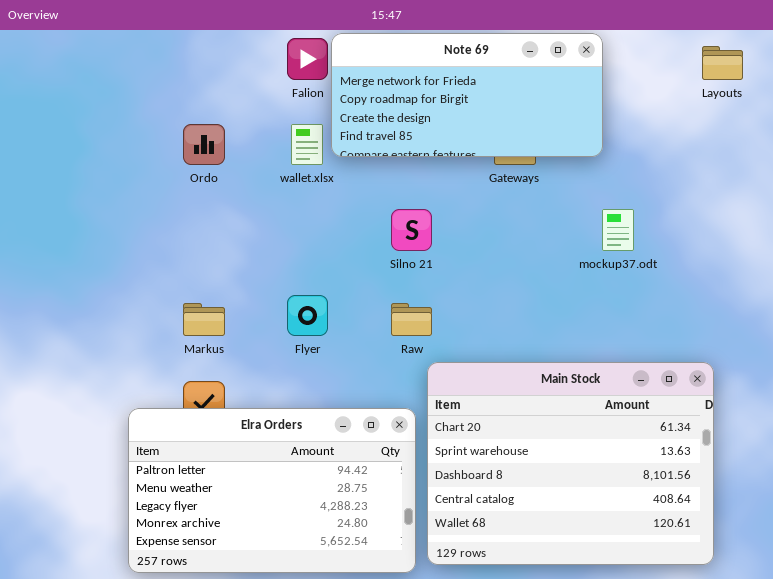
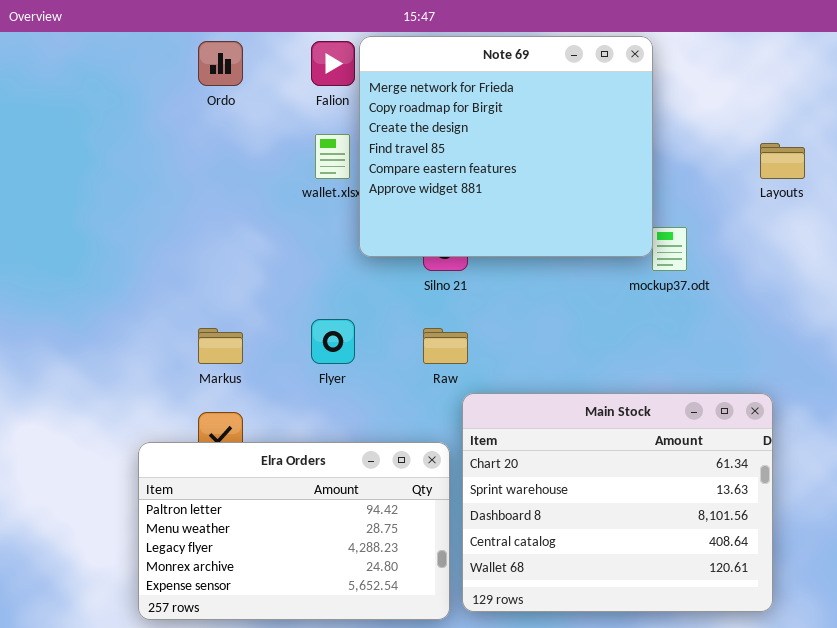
Note 69: [331,33,603,157] -> [359,36,653,257], resized
Layouts: [702,46,743,80] -> [760,143,805,179], moved
Ordo: [183,124,225,165] -> [198,41,243,86], moved

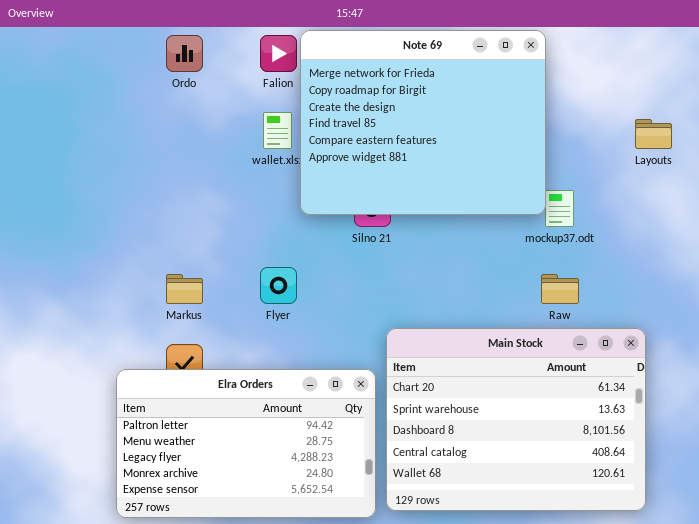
Raw: [423,328,468,364] -> [541,274,579,304], moved

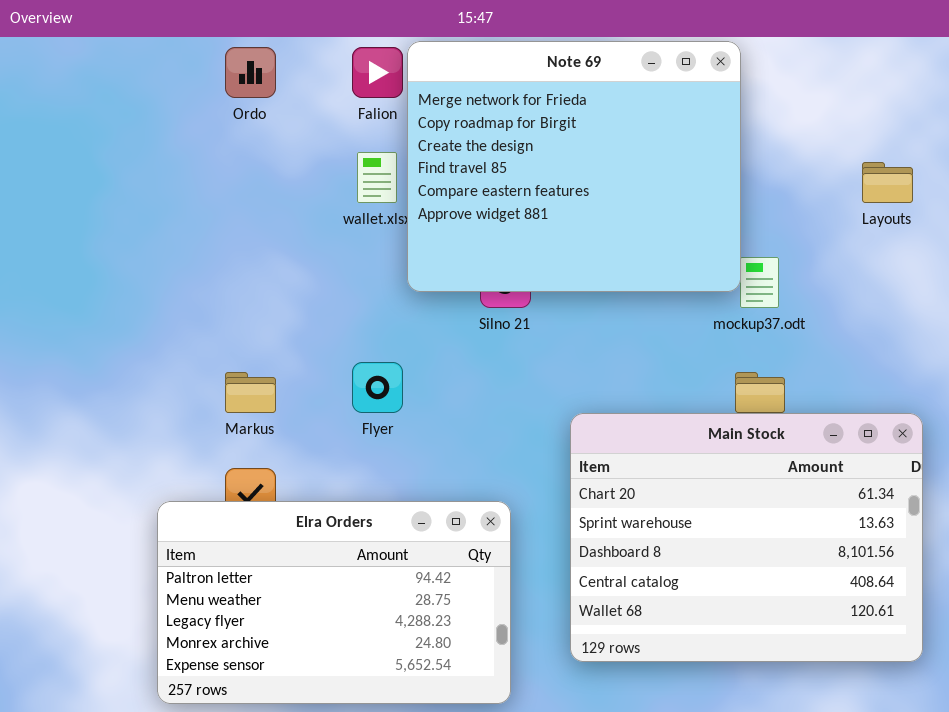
Main Stock: [386,328,646,511] -> [570,413,923,662], moved

